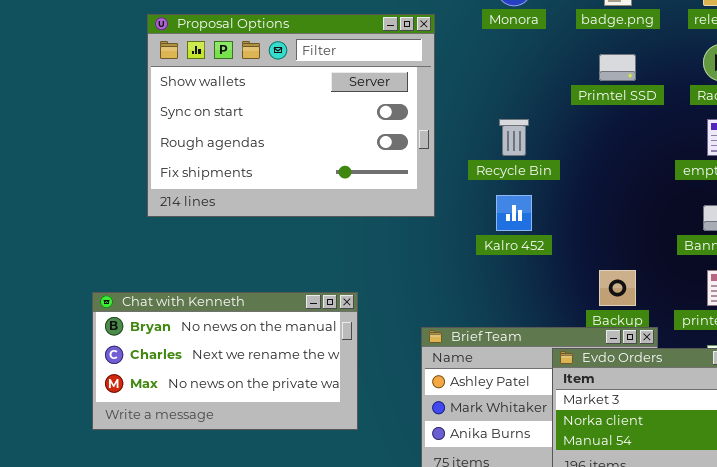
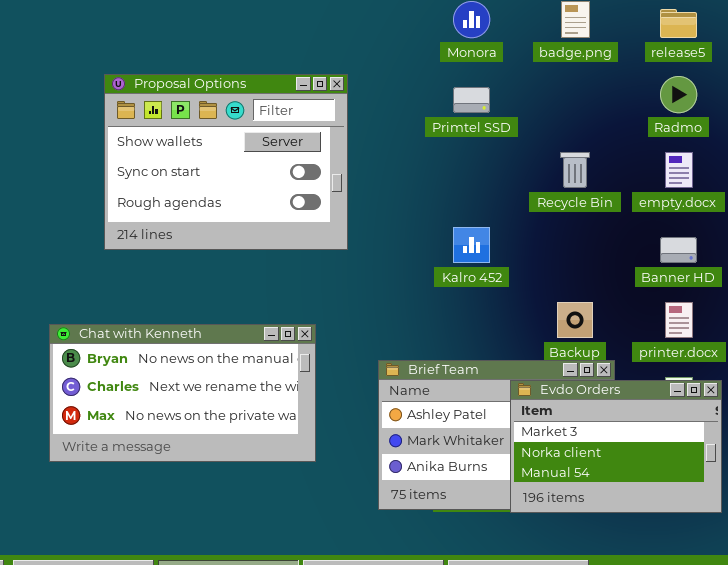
Proposal Options: [147,14,435,217] -> [104,74,348,250], resized
Primtel SSD: [599,54,636,81] -> [453,87,490,113], moved
Recycle Bin: [499,119,529,156] -> [560,152,590,188], moved

